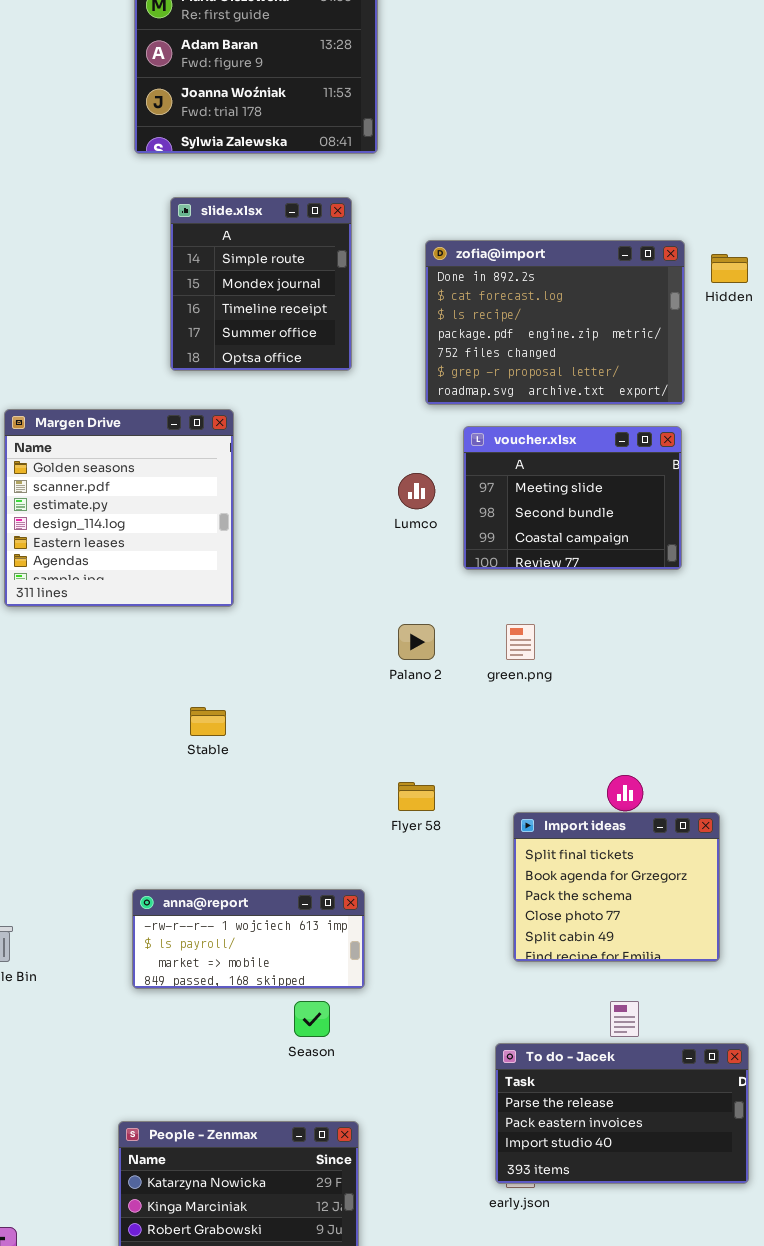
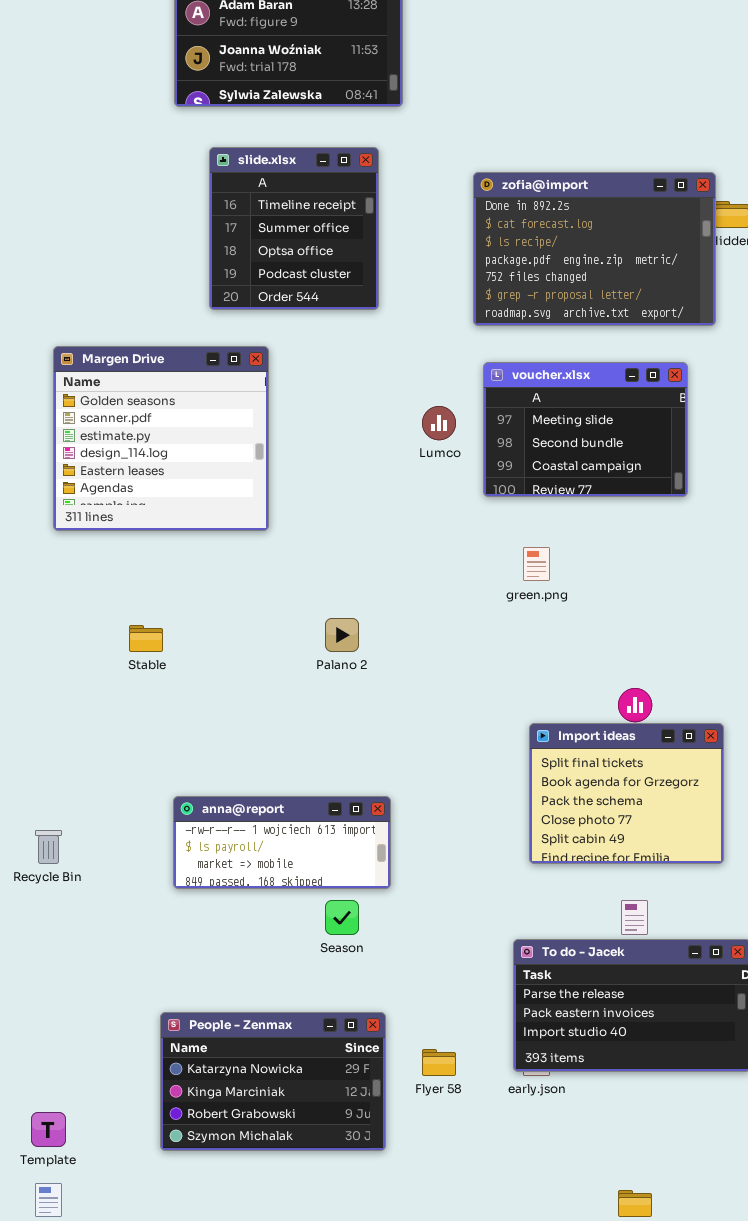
slide.xlsx: [170,197,352,371] -> [209,147,379,310], scrolled down 2 rows
zofia@import: [425,240,685,405] -> [473,172,716,326], moved
Palano 2: [398,624,435,660] -> [325,618,359,652], moved
Stable: [190,707,226,736] -> [129,625,163,652], moved
Flyer 58: [398,782,435,811] -> [422,1049,456,1076], moved

